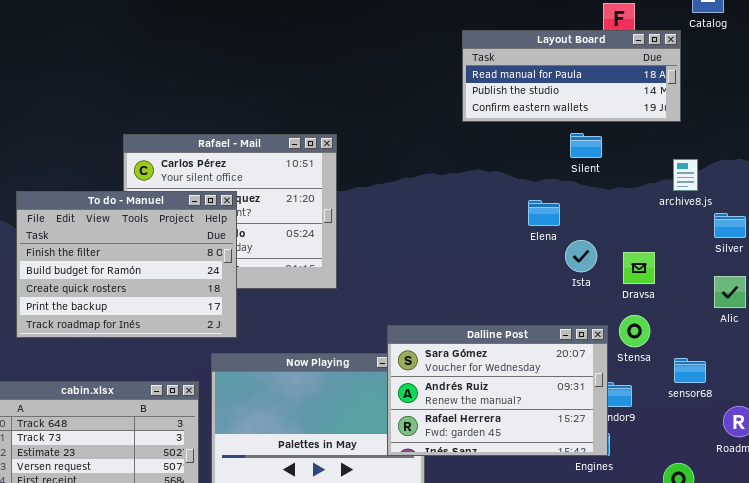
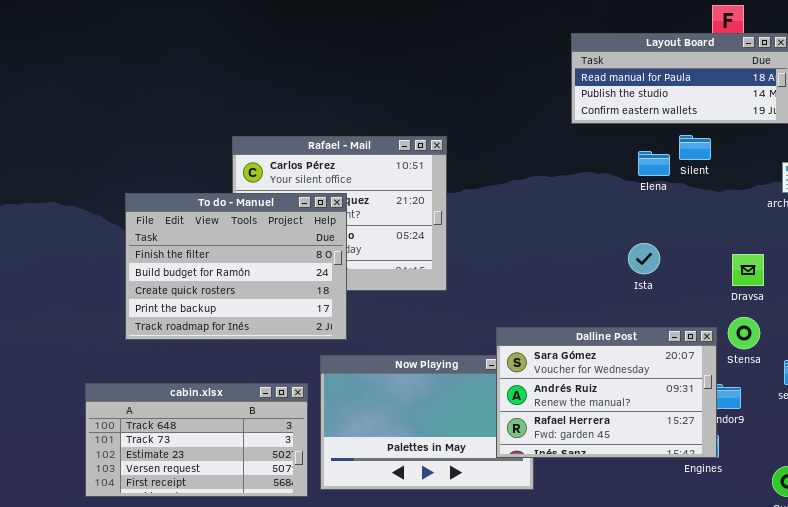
Elena: [528,200,560,226] -> [638,151,670,176], moved
Ista: [565,240,597,272] -> [628,243,660,274], moved

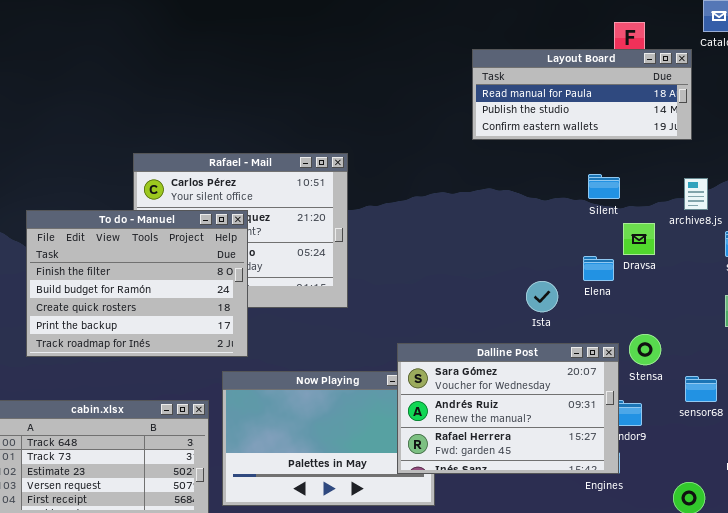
Silent: [679,135,711,160] -> [588,174,620,199], moved
Elena: [638,151,670,176] -> [583,256,614,281], moved
Ista: [628,243,660,274] -> [526,281,558,312], moved
Dravsa: [732,254,764,286] -> [623,223,655,255], moved

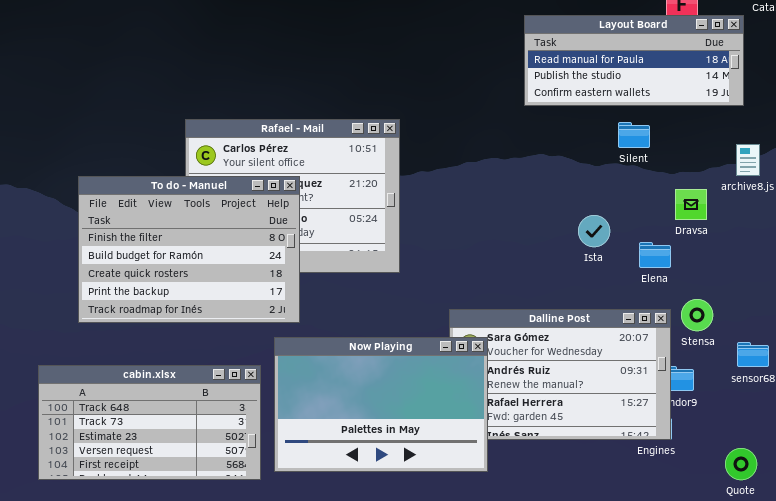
Silent: [588,174,620,199] -> [618,122,650,148], moved
Elena: [583,256,614,281] -> [639,242,671,268], moved
Ista: [526,281,558,312] -> [578,215,610,247], moved
Now Playing: [222,371,435,506] -> [274,337,488,472], raised

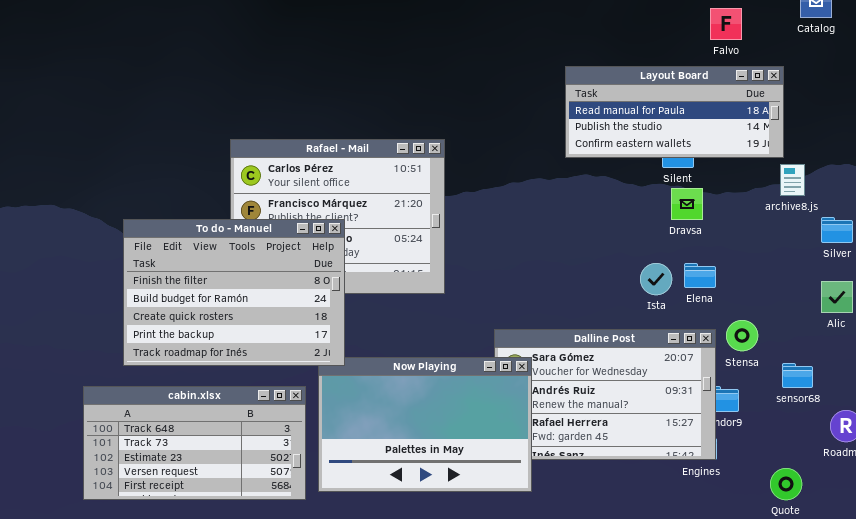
Layout Board: [524,15,744,106] -> [565,66,784,158], moved
To do - Manuel: [78,176,300,323] -> [123,219,345,366], moved
Dravsa: [675,189,707,220] -> [671,188,703,220], moved
Ista: [578,215,610,247] -> [640,263,672,295], moved

